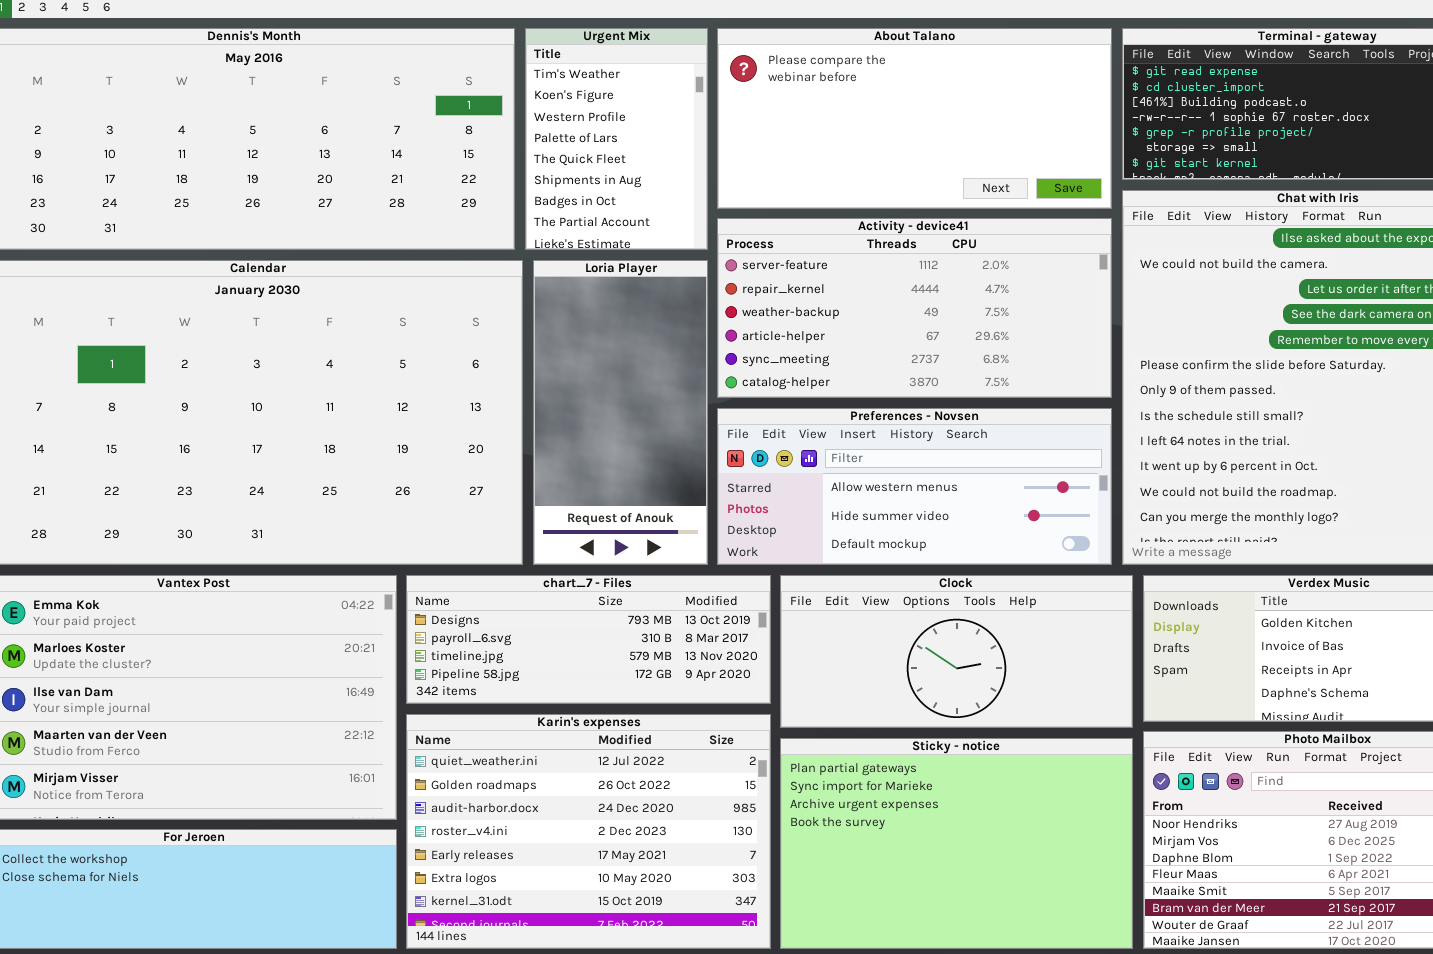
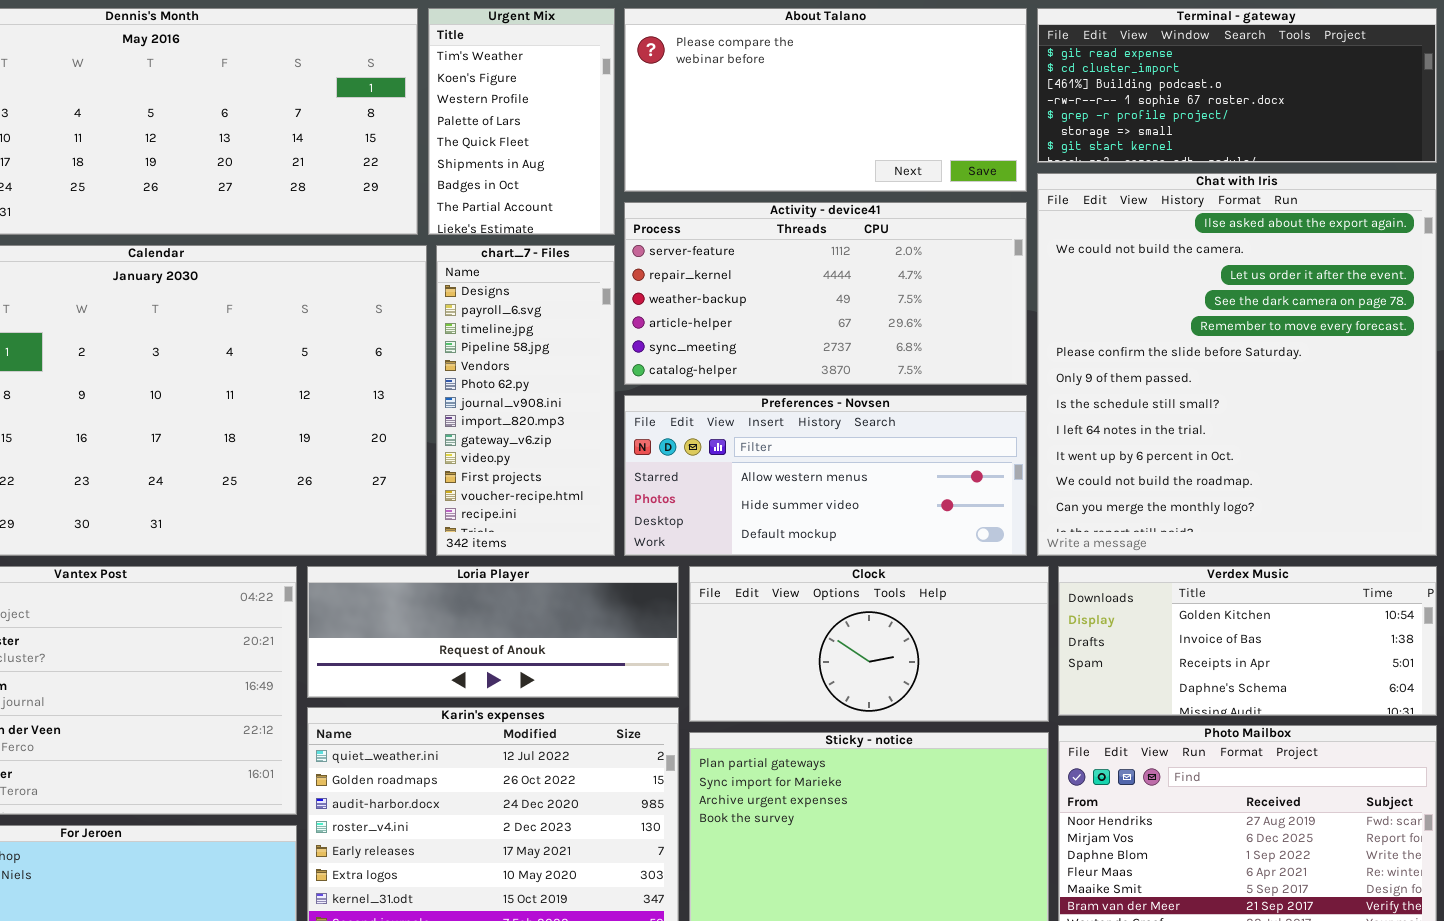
Loria Player: [533,260,708,565] -> [307,566,679,698], moved, resized
chart_7 - Files: [406,575,771,704] -> [436,245,615,556], moved, resized

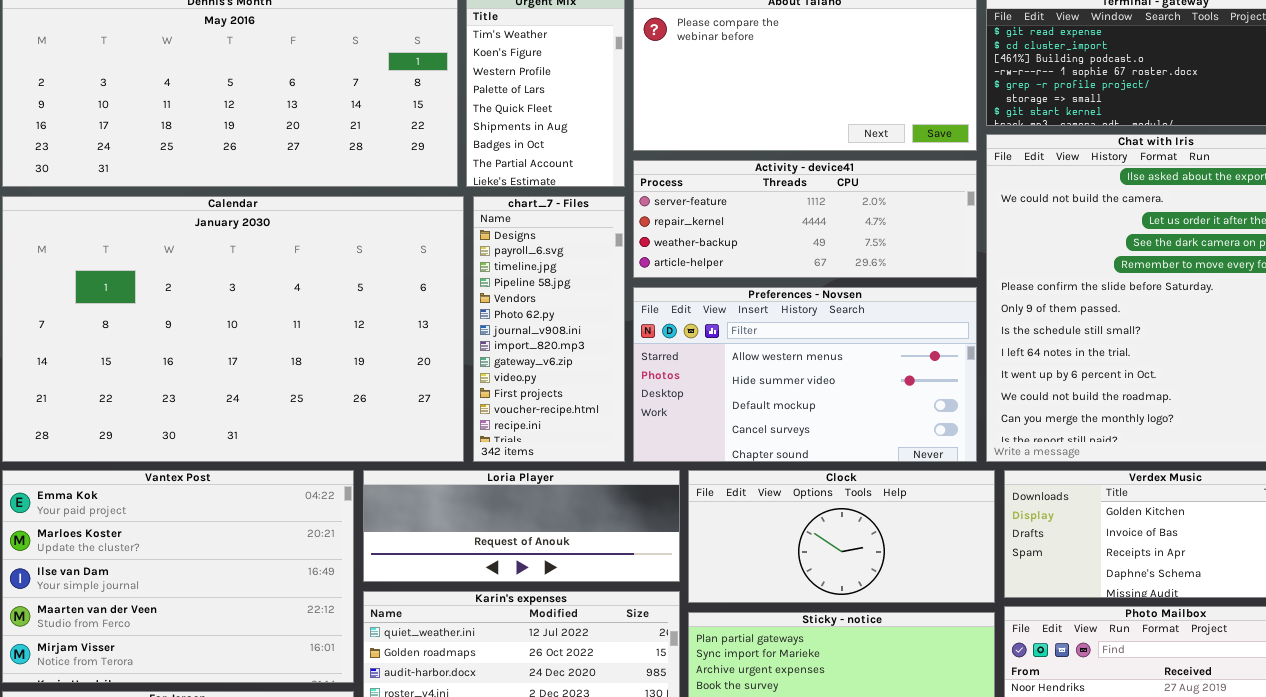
Activity - device41: [624,202,1027,385] -> [633,160,977,278], resized
Preferences - Novsen: [624,395,1027,556] -> [633,287,977,462], resized

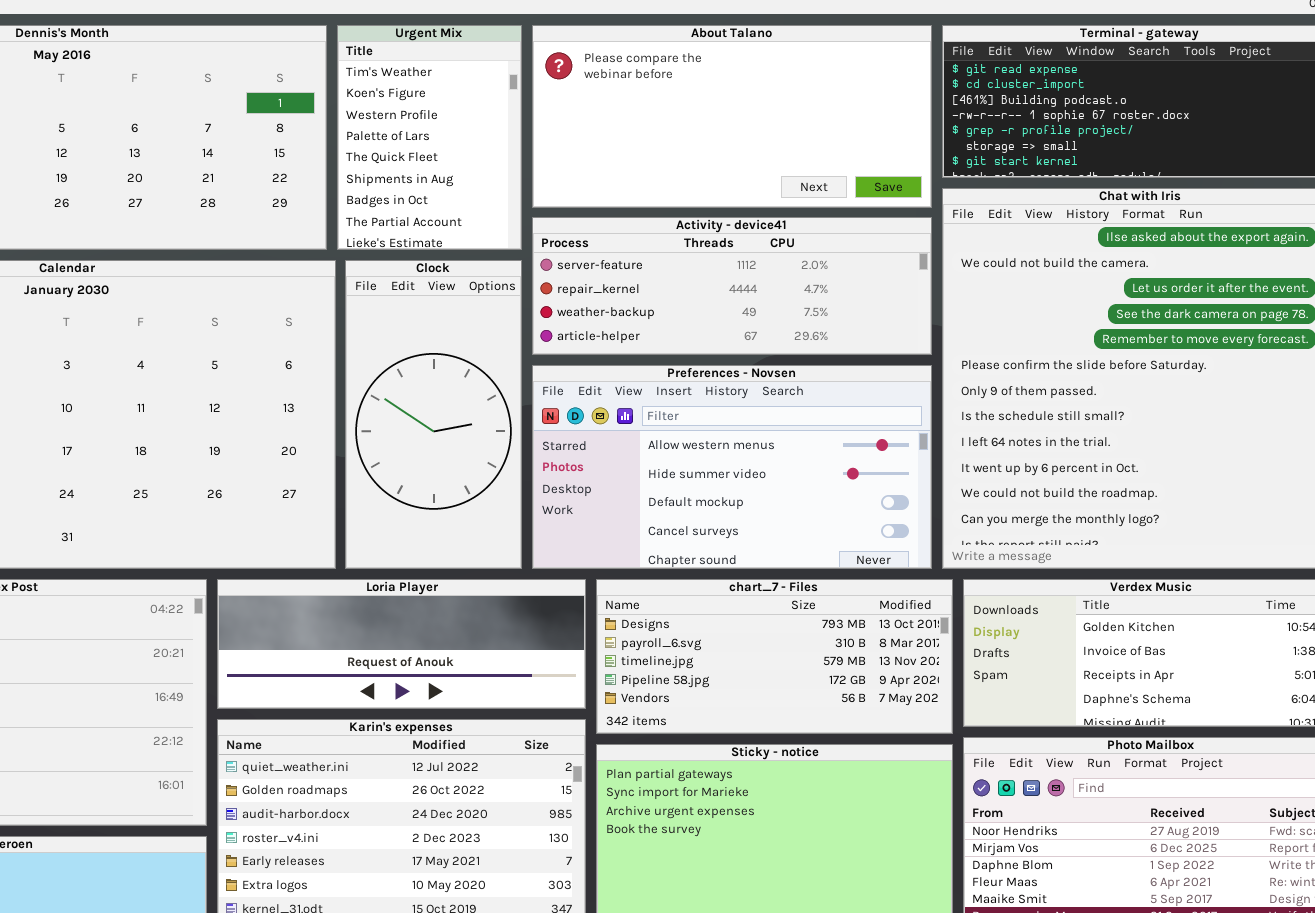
chart_7 - Files: [473,196,625,462] -> [596,579,953,734], moved, resized
Clock: [688,470,995,603] -> [345,260,522,569], moved, resized

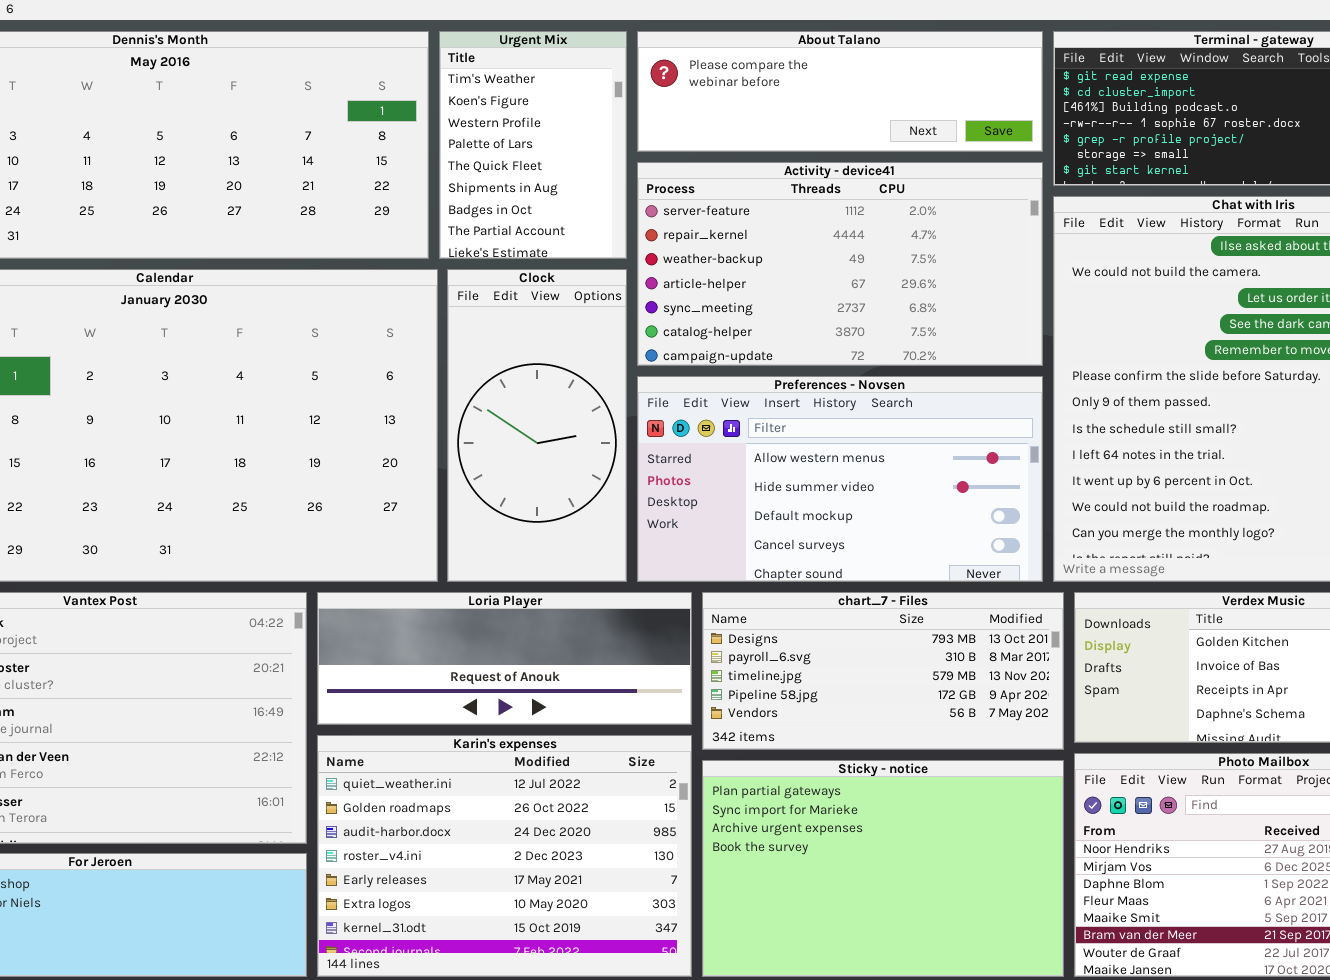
About Talano: [532,25,932,208] -> [637,31,1043,152], resized
Activity - device41: [532,217,932,355] -> [637,162,1043,366], resized

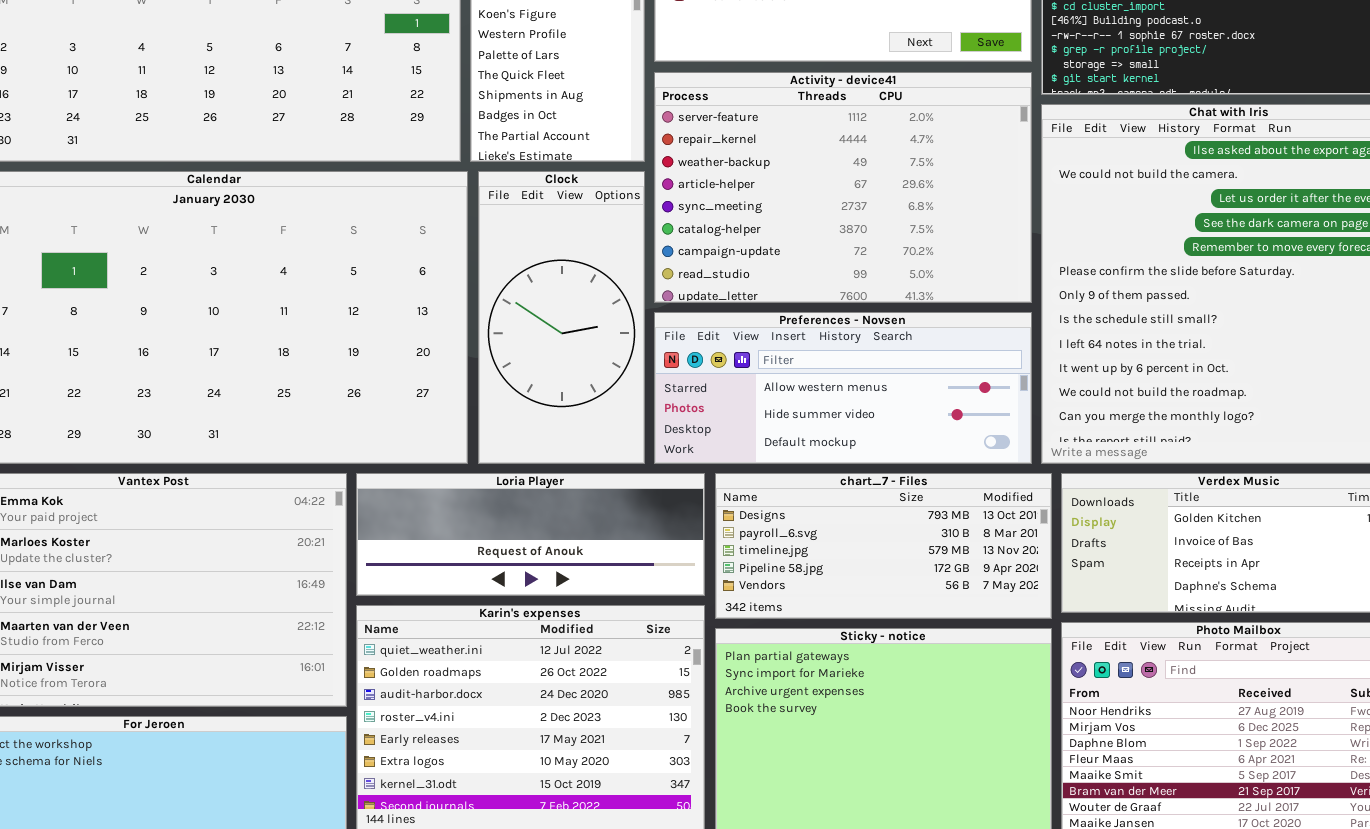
Activity - device41: [637,162,1043,366] -> [654,72,1032,303], resized
Preferences - Novsen: [637,376,1043,582] -> [654,312,1032,464], resized

